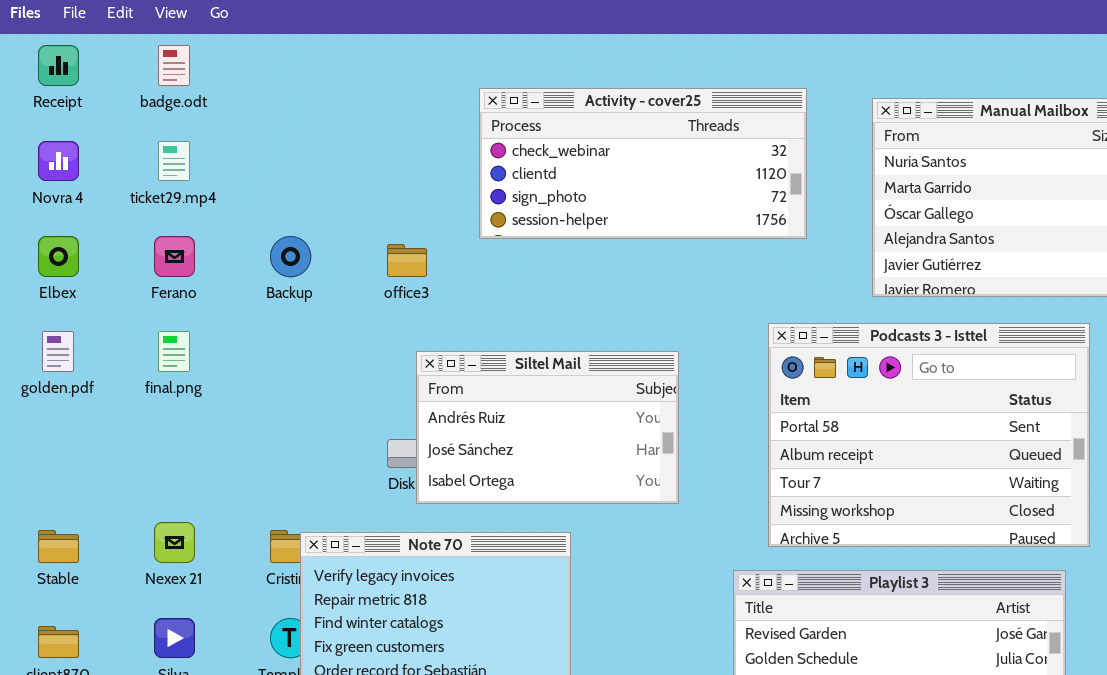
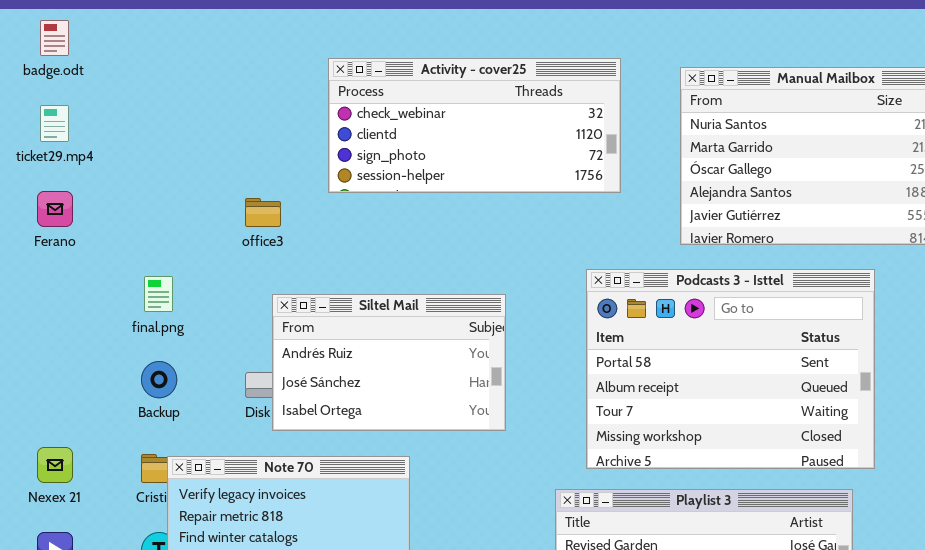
Backup: [270,236,311,277] -> [141,361,177,398], moved
final.png: [158,331,190,372] -> [144,276,173,312], moved

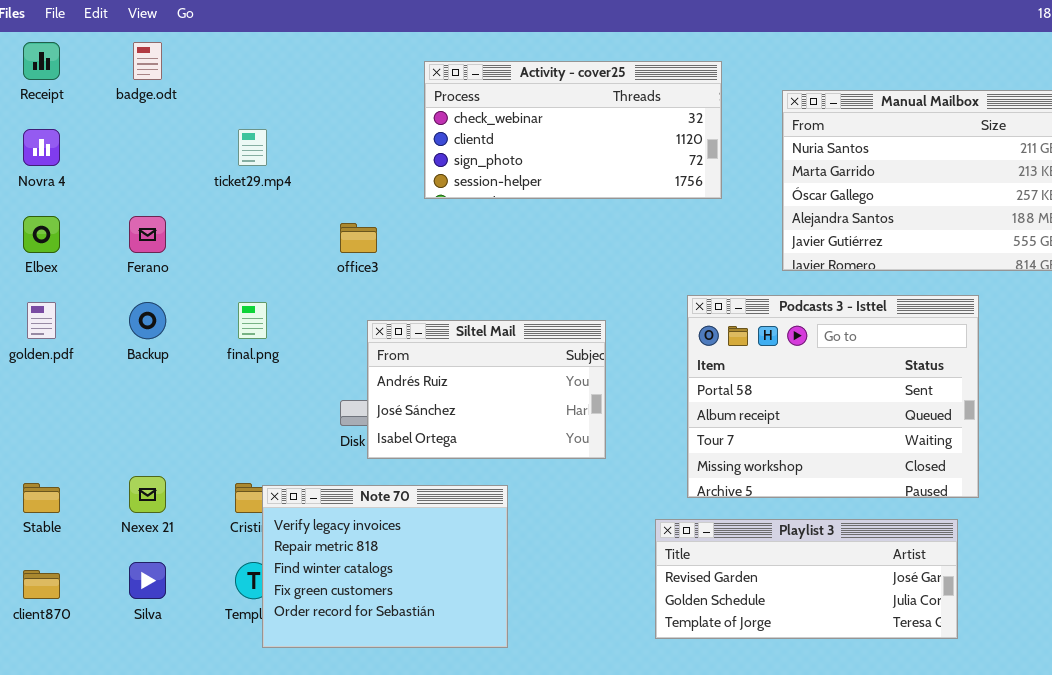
Activity - cover25: [328,58,621,193] -> [424,61,722,199], moved
ticket29.mp4: [40,105,69,142] -> [238,129,267,166], moved
Backup: [141,361,177,398] -> [129,302,166,339], moved

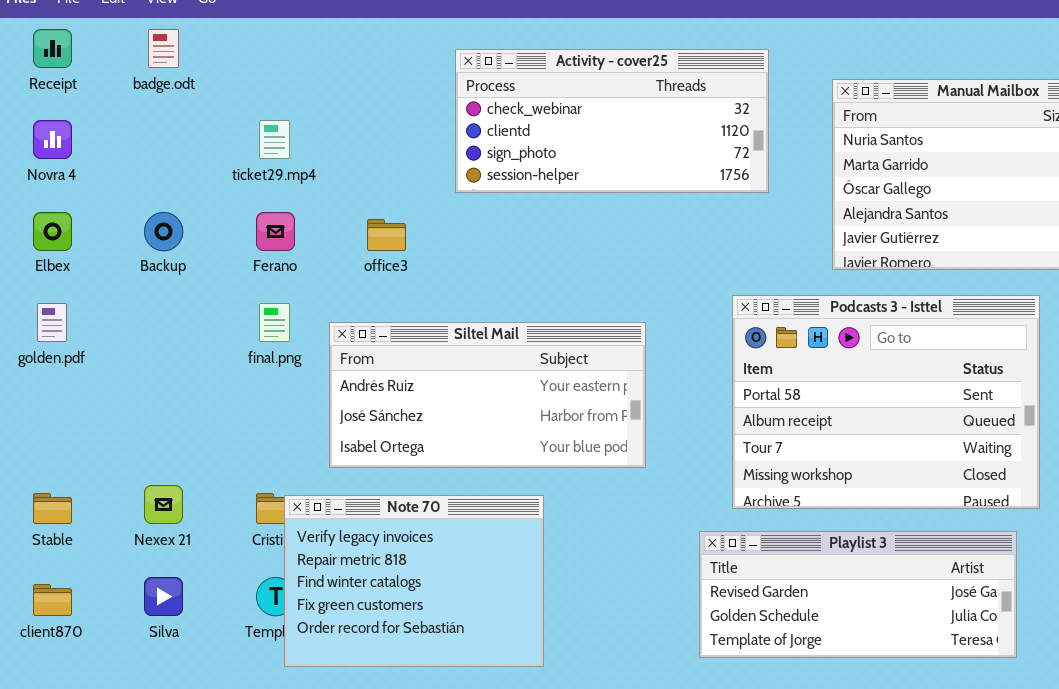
Ferano: [129,216,166,253] -> [256,212,295,251], moved
Backup: [129,302,166,339] -> [144,212,183,251], moved
Siltel Mail: [367,320,606,459] -> [329,322,646,468], resized

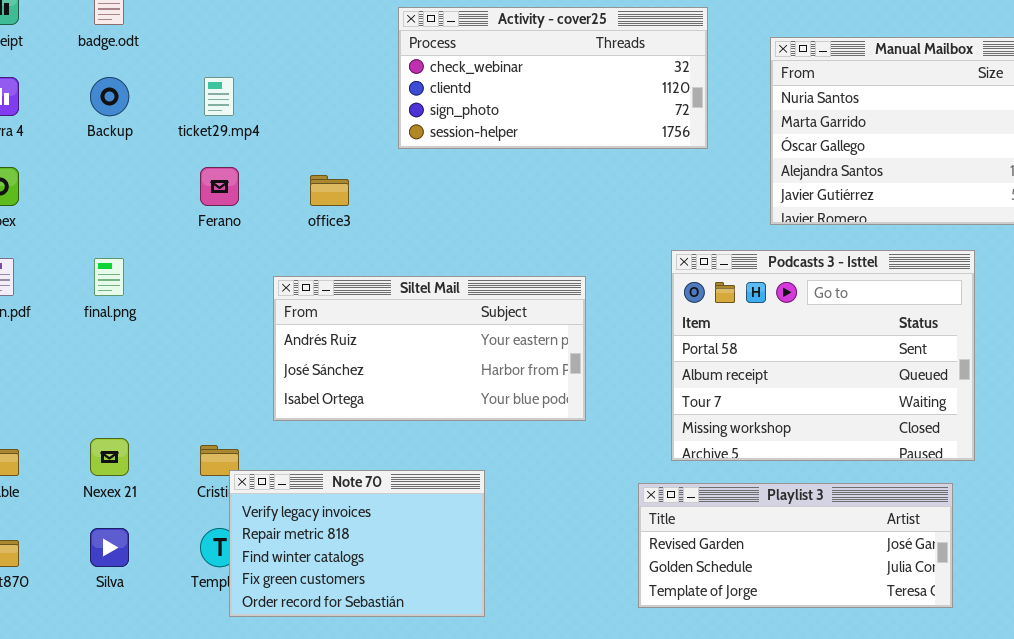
Backup: [144,212,183,251] -> [90,77,129,116], moved
final.png: [259,303,290,342] -> [94,258,124,296], moved
Note 70: [284,495,544,667] -> [229,470,485,617], resized

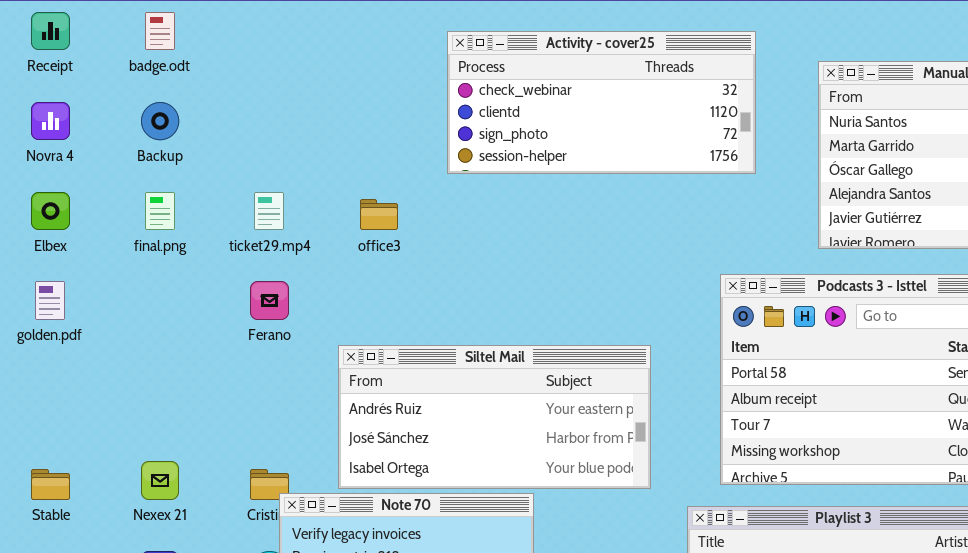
ticket29.mp4: [204,77,234,116] -> [254,192,284,230], moved
Ferano: [200,167,239,206] -> [250,281,289,320], moved
final.png: [94,258,124,296] -> [145,192,175,230], moved
Siltel Mail: [273,276,586,421] -> [338,345,651,489], moved

